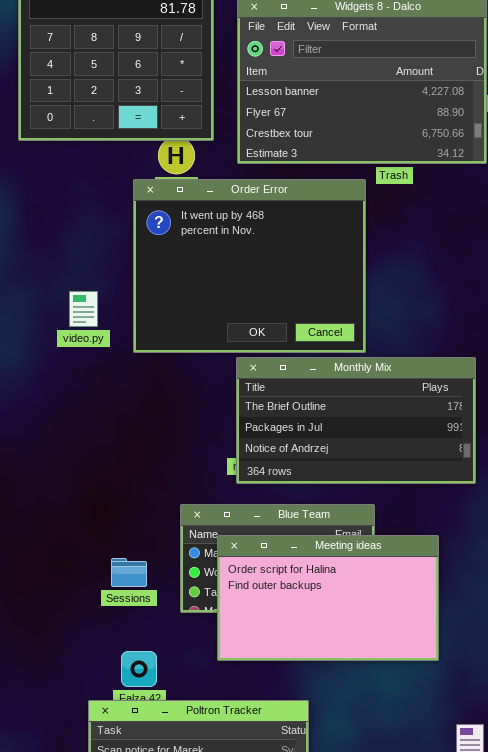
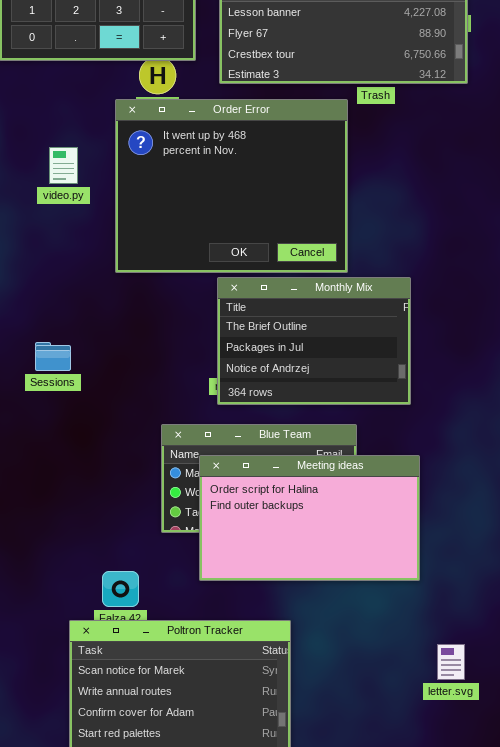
video.py: [69,291,98,327] -> [49,147,78,184], moved
Monthly Mix: [236,357,476,484] -> [217,277,411,405], resized
Sessions: [111,558,147,587] -> [35,342,71,371], moved

